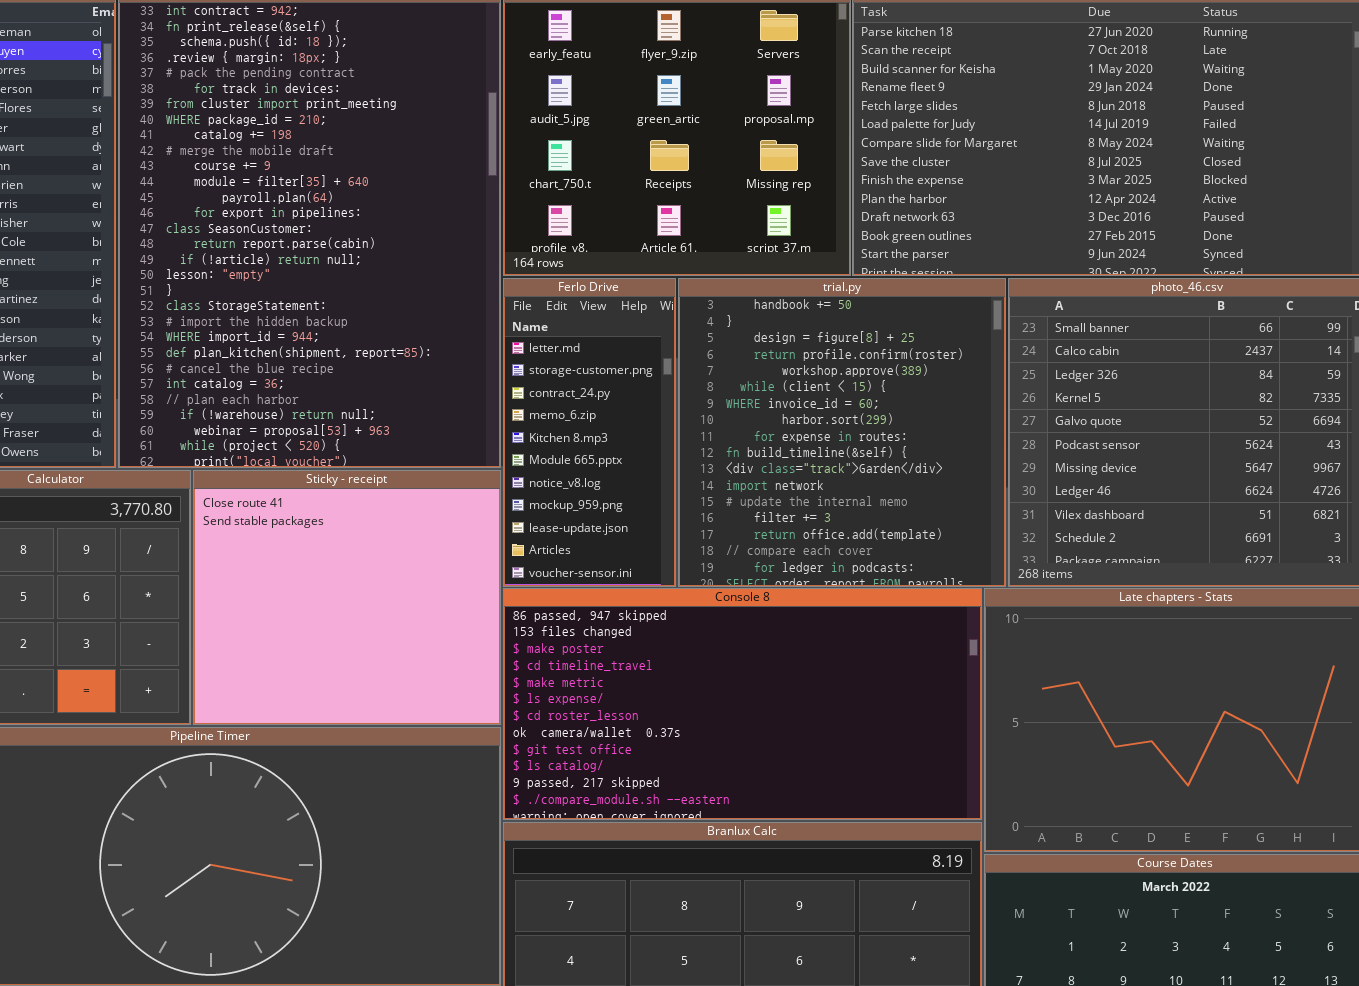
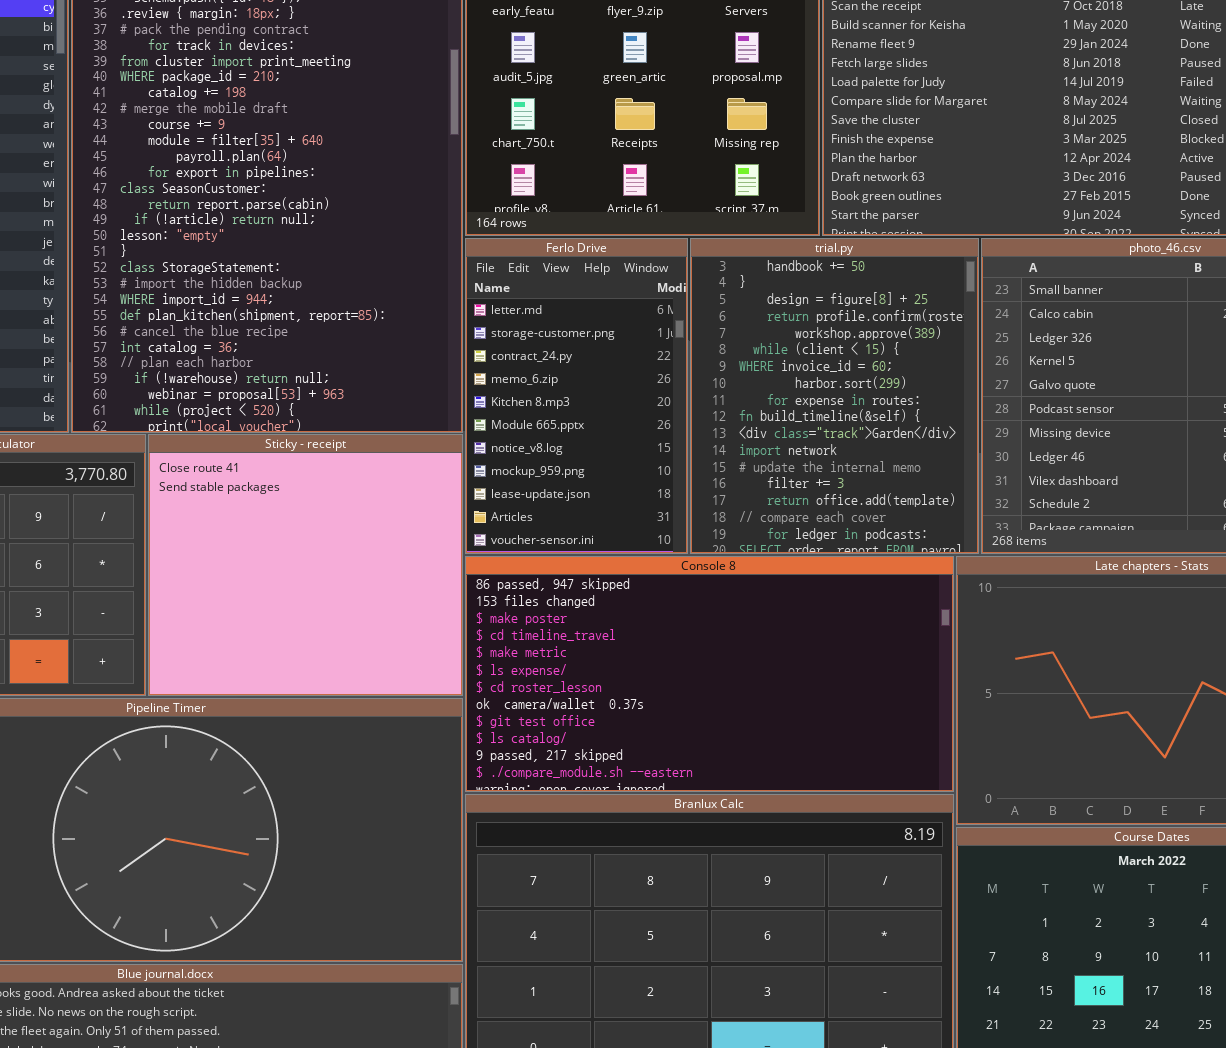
Ferlo Drive: [503,278,676,587] -> [465,238,688,554], resized
trial.py: [678,278,1006,587] -> [690,238,979,554], resized

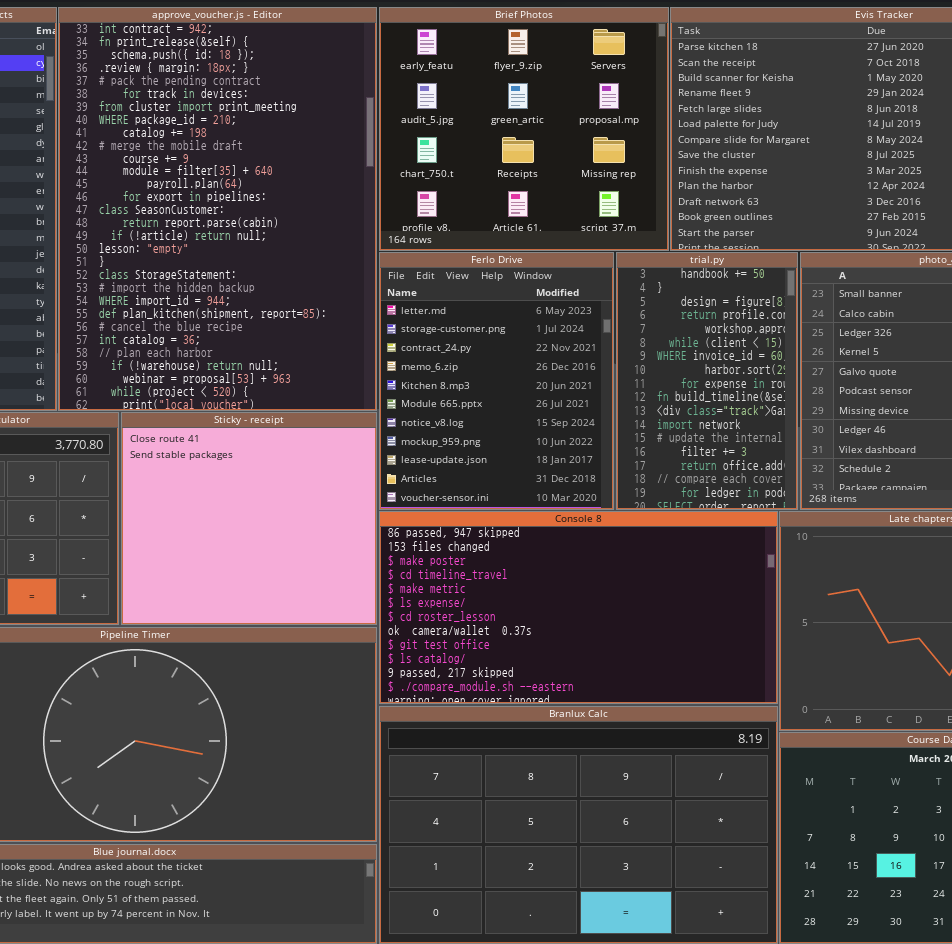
Ferlo Drive: [465,238,688,554] -> [379,252,614,510], resized
trial.py: [690,238,979,554] -> [616,252,798,510], resized

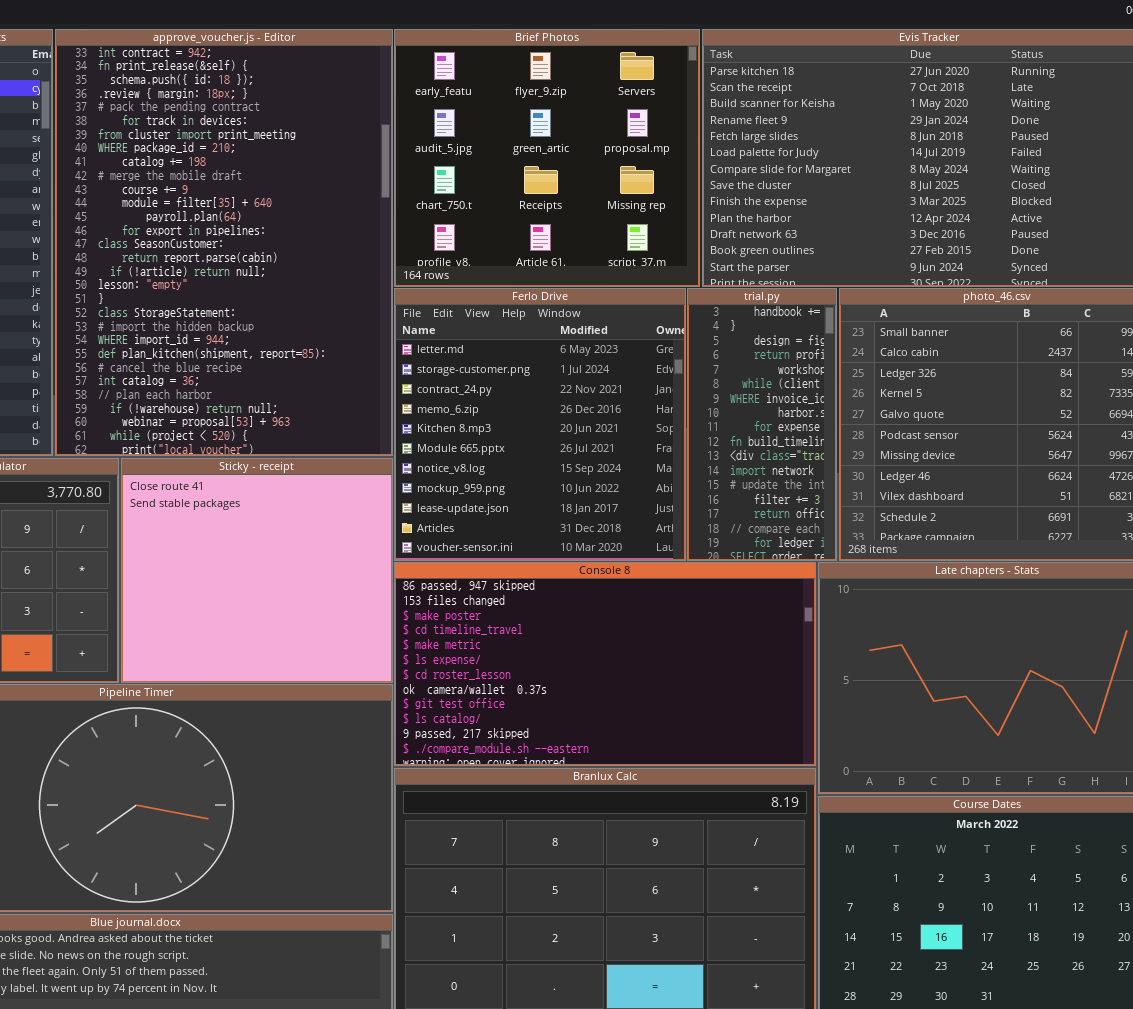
Ferlo Drive: [379,252,614,510] -> [394,288,686,561], resized
trial.py: [616,252,798,510] -> [687,288,837,561], resized

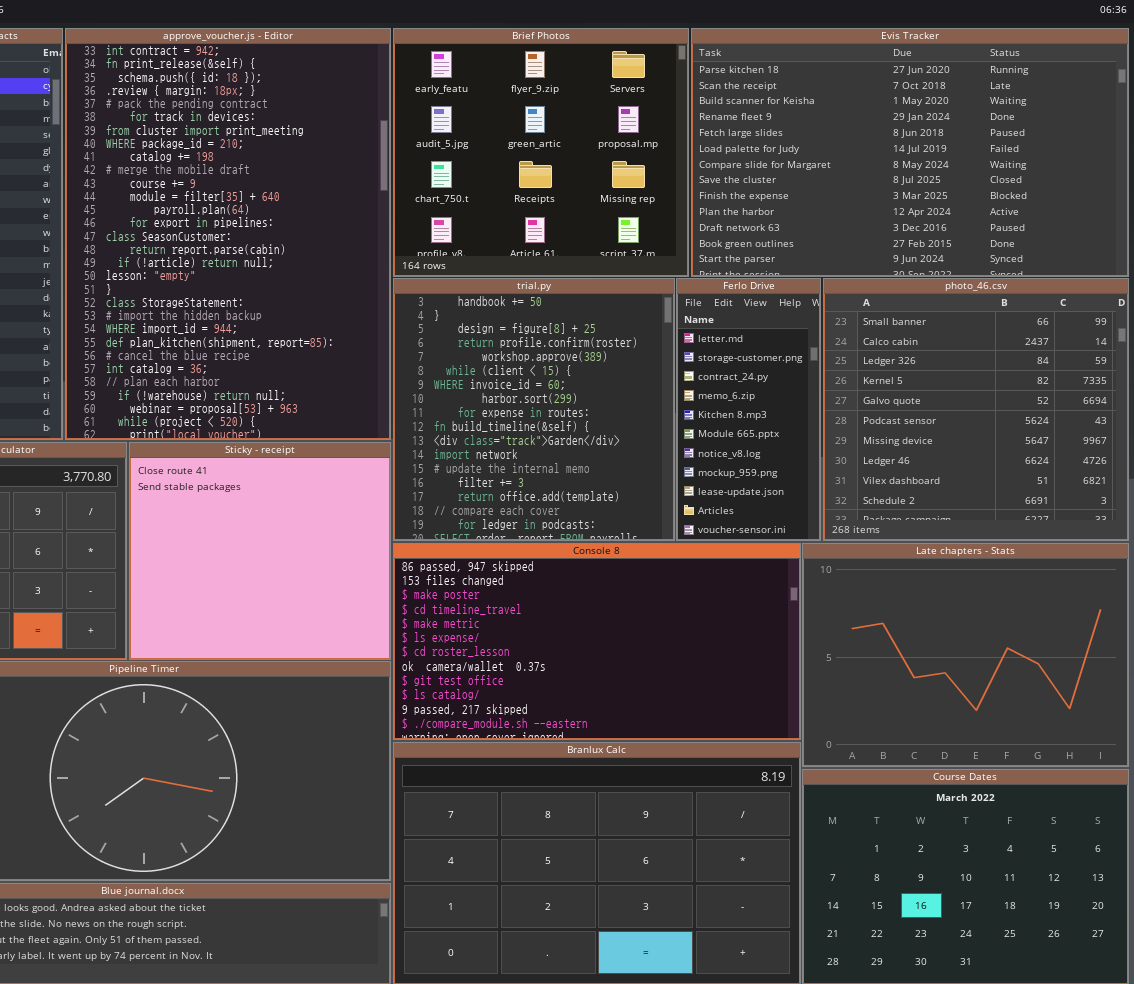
Ferlo Drive: [394,288,686,561] -> [676,278,821,541], moved, resized
trial.py: [687,288,837,561] -> [393,278,675,541], moved, resized

